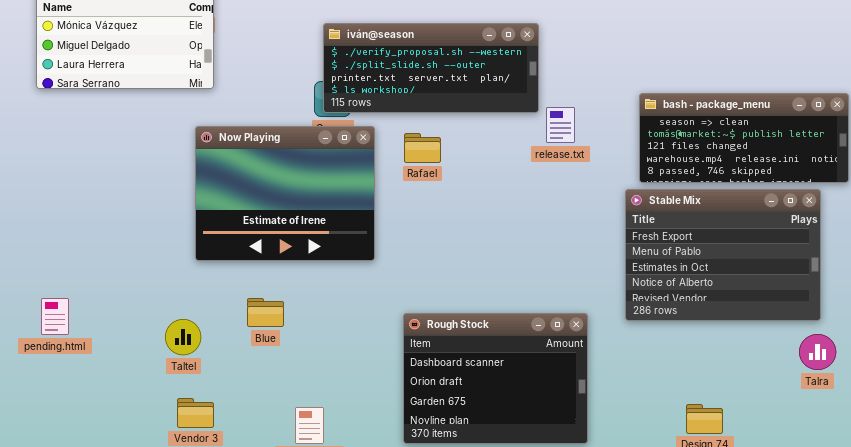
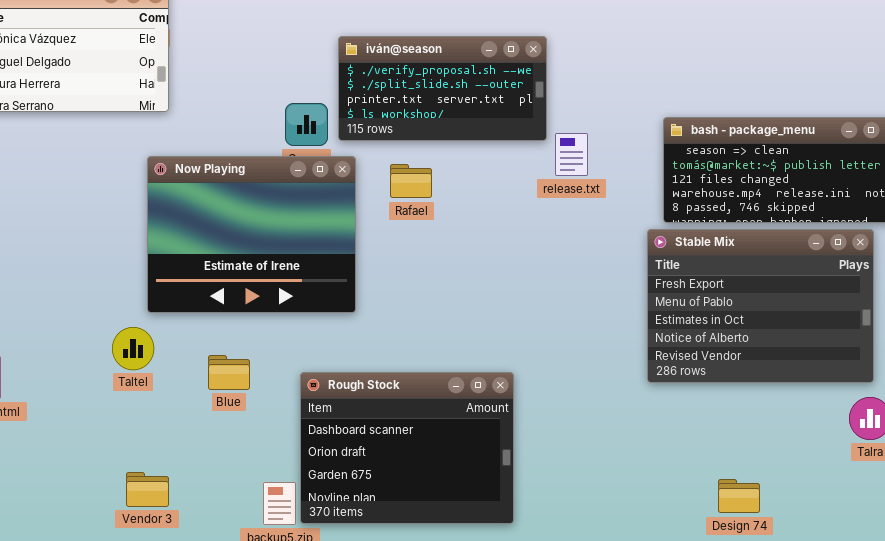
iván@season: [323,23,539,113] -> [338,36,547,141], resized
Rough Stock: [403,313,588,444] -> [300,372,514,524], moved
Taltel: [165,319,201,355] -> [112,327,154,370], moved

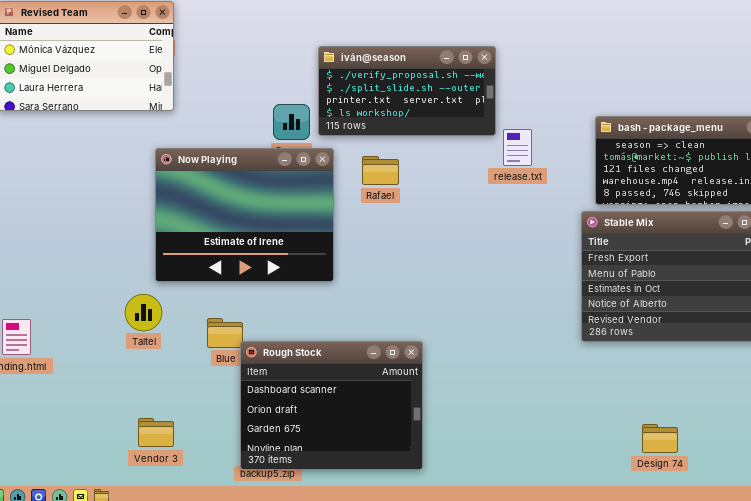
Rough Stock: [300,372,514,524] -> [240,341,423,470], moved

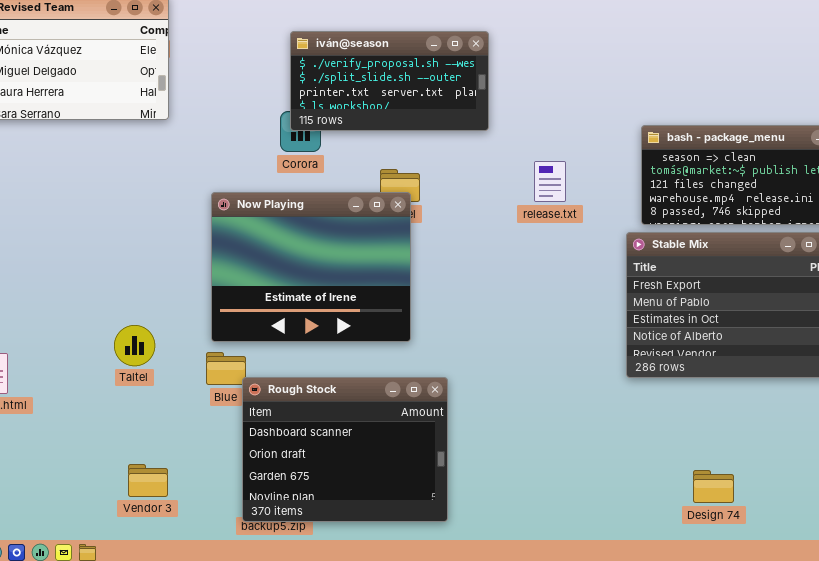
iván@season: [318,46,496,136] -> [290,31,489,131], moved
release.txt: [503,129,532,166] -> [534,161,566,202], moved
Now Playing: [155,148,334,282] -> [211,192,411,342], moved

